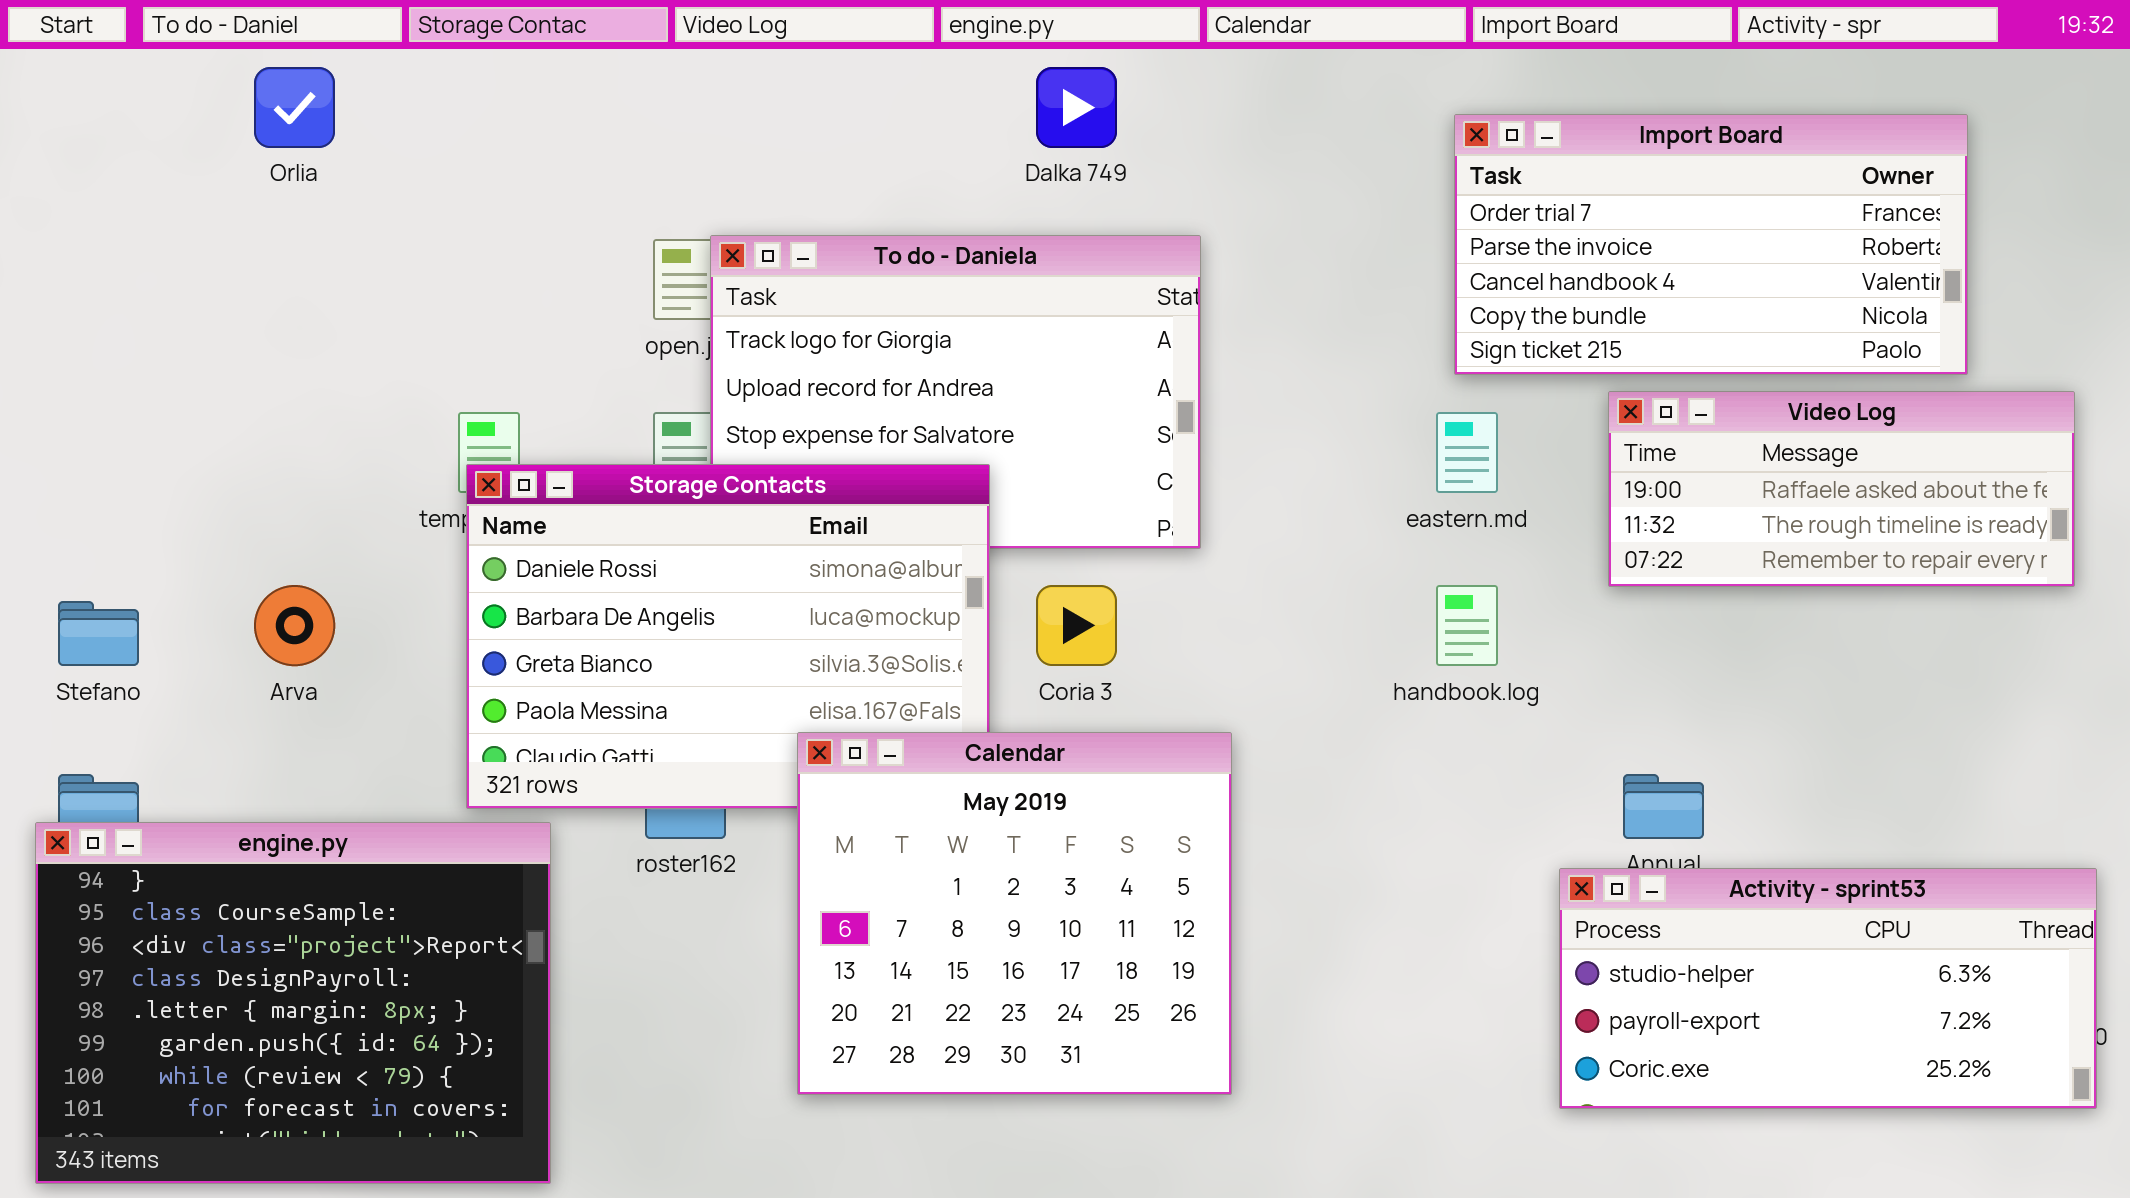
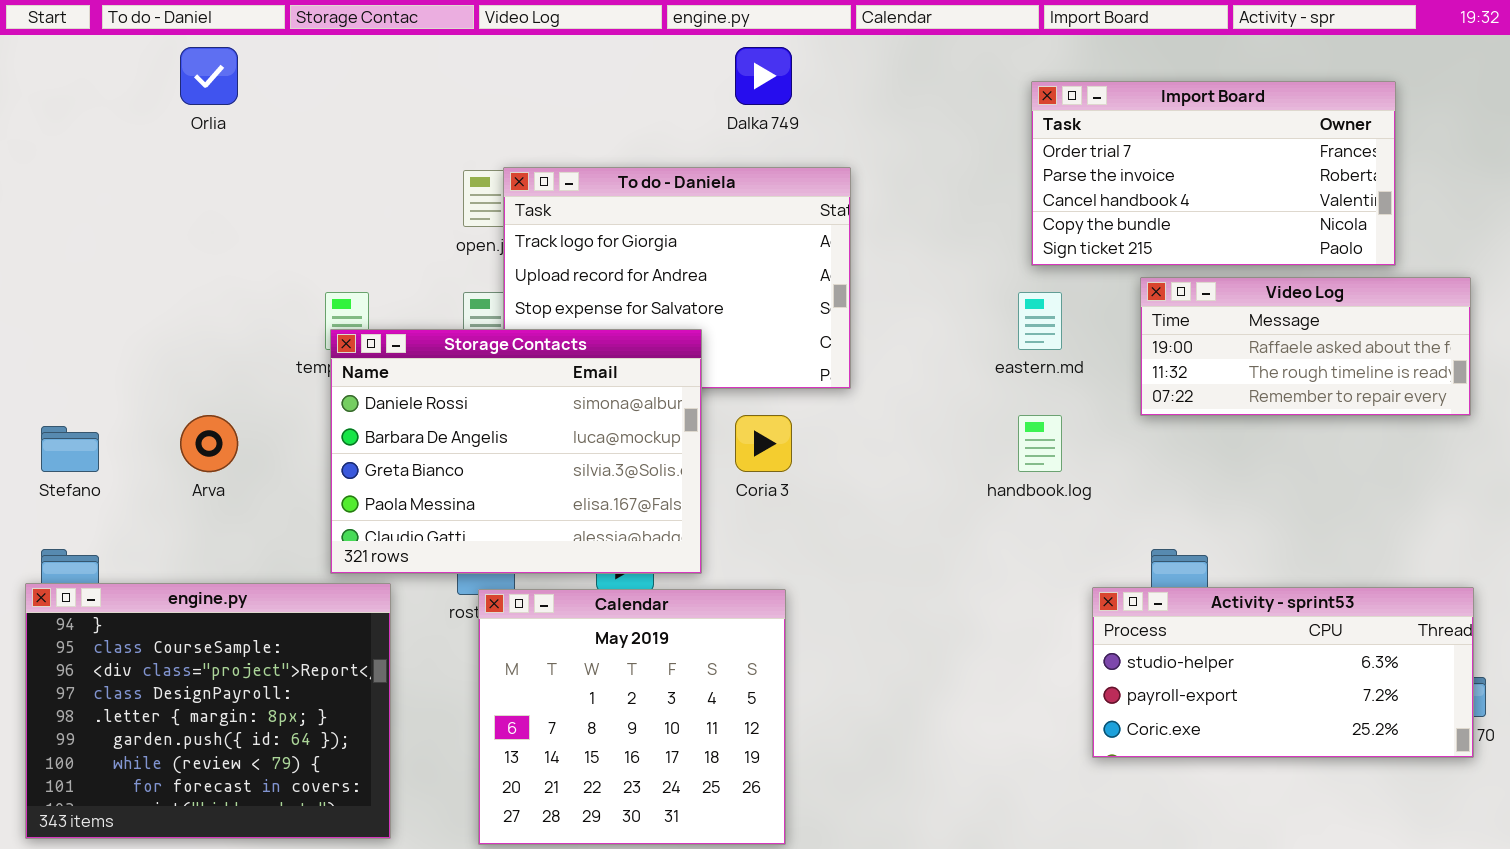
Calendar: [797,732,1232,1095] -> [478,589,786,845], moved
Activity - sprint53: [1559,868,2097,1109] -> [1092,587,1474,758], moved

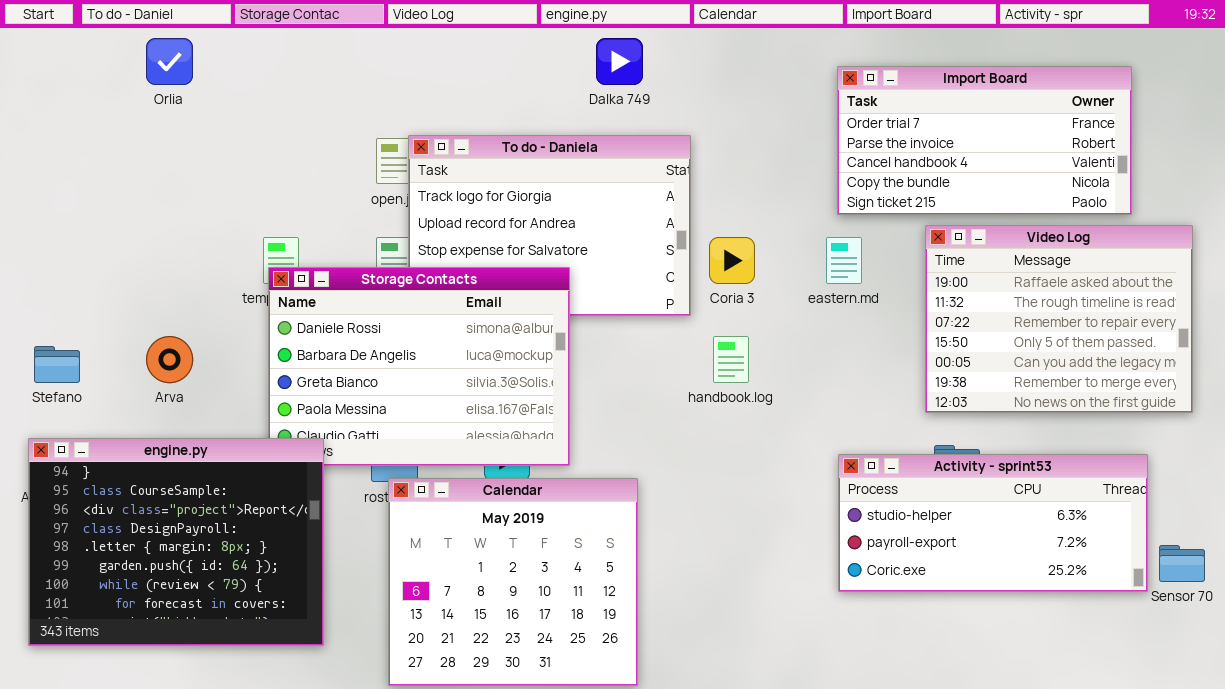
Video Log: [1140,277,1471,416] -> [925,225,1193,413], resized
Coria 3: [735,415,792,472] -> [709,237,755,284], moved
handbook.log: [1018,415,1062,472] -> [713,336,749,383], moved
engine.py: [25,583,391,839] -> [28,438,324,646], moved
Activity - sprint53: [1092,587,1474,758] -> [838,454,1148,592], moved

